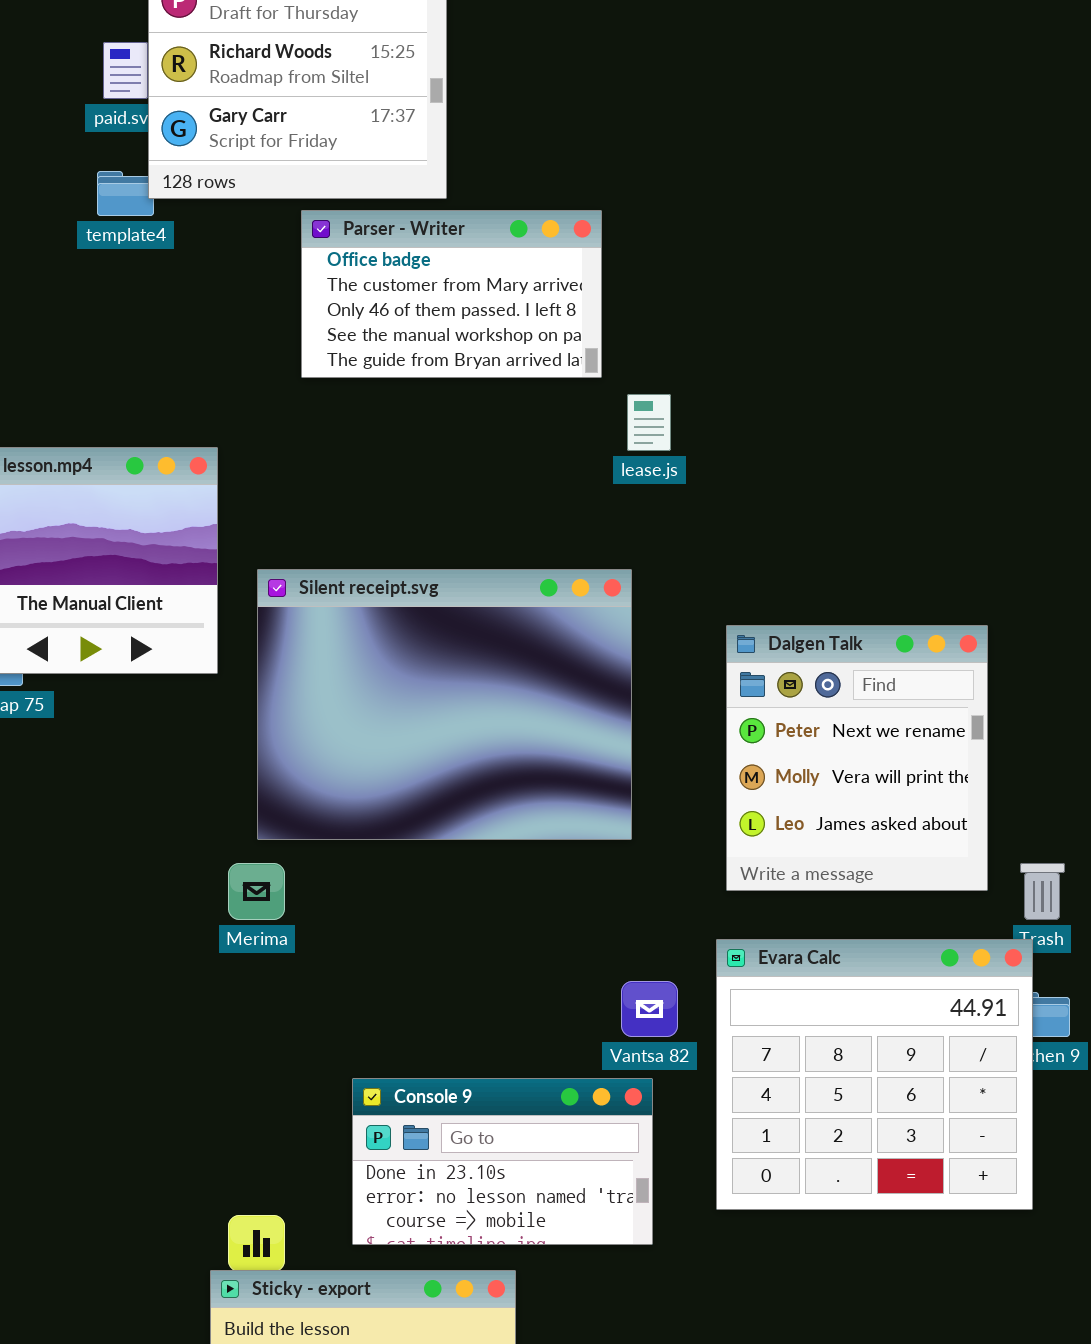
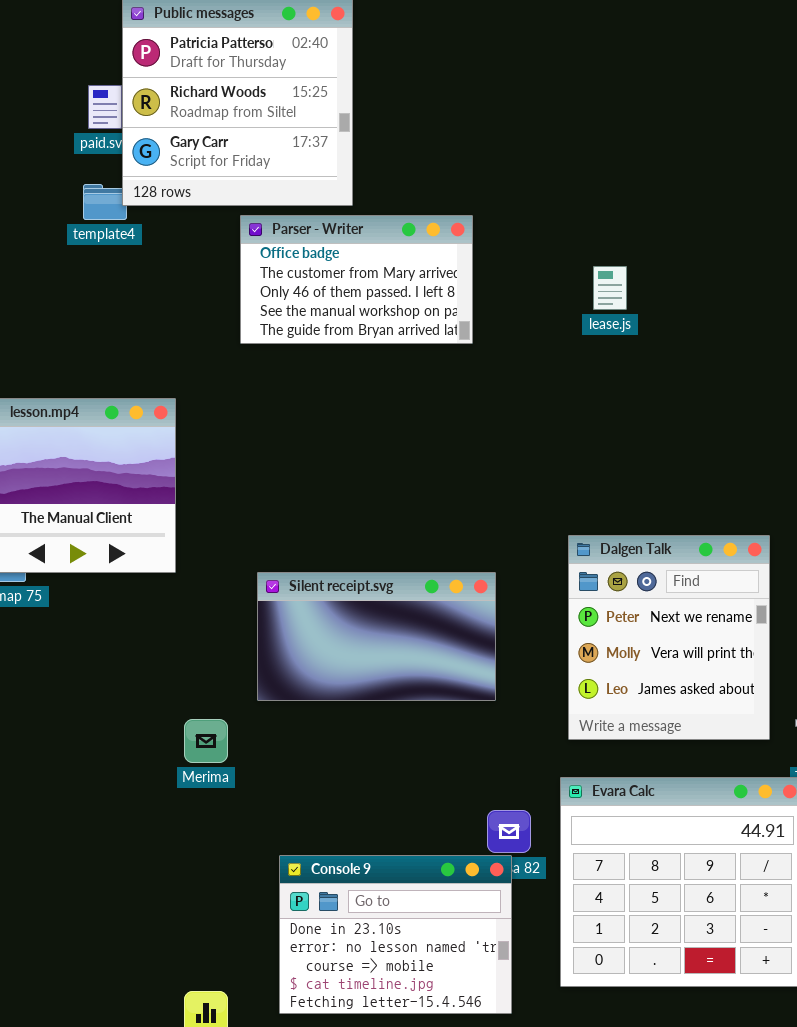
lease.js: [627,394,671,451] -> [593,266,627,310], moved
Silent receipt.svg: [257,569,632,840] -> [257,572,496,701], resized
Console 9: [352,1078,653,1245] -> [279,855,512,1014], resized

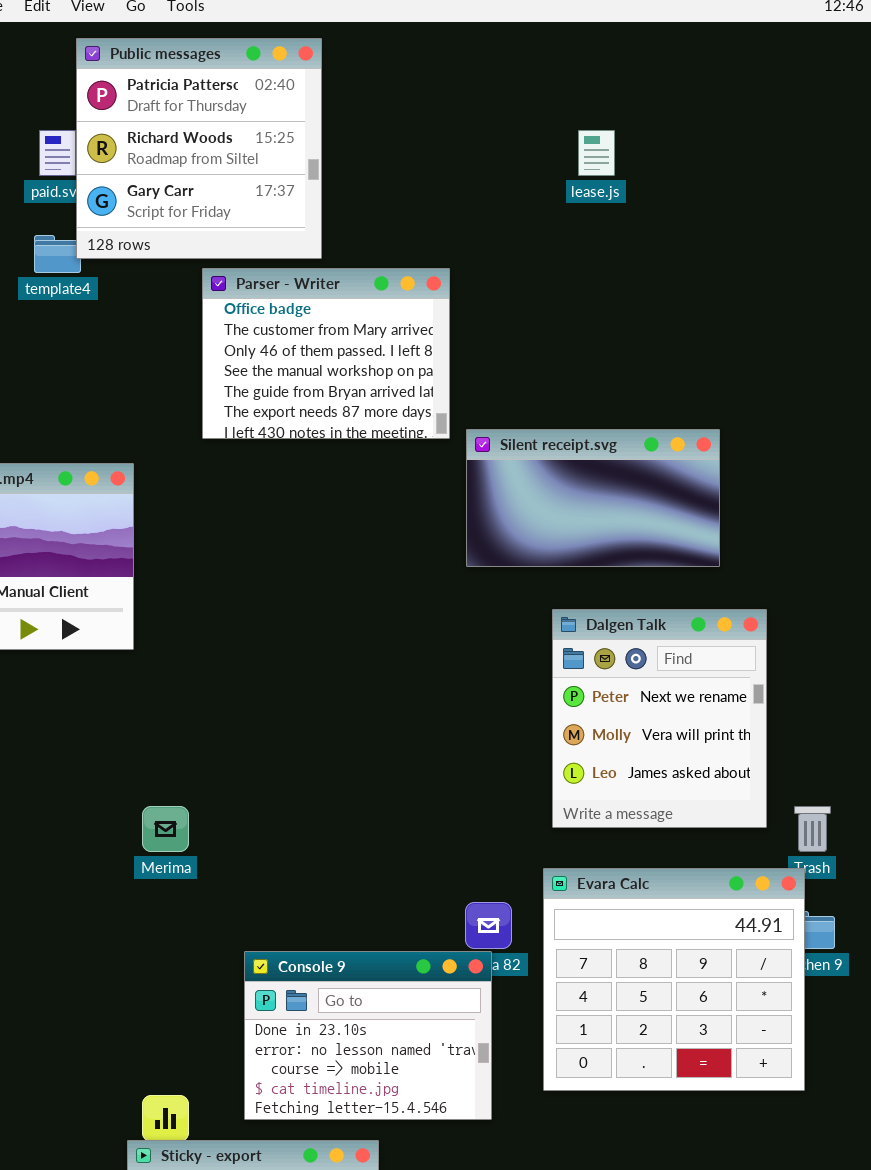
Parser - Writer: [240,215,473,344] -> [202,268,450,439], resized
lease.js: [593,266,627,310] -> [578,130,615,176], moved
Silent receipt.svg: [257,572,496,701] -> [466,429,720,567], moved

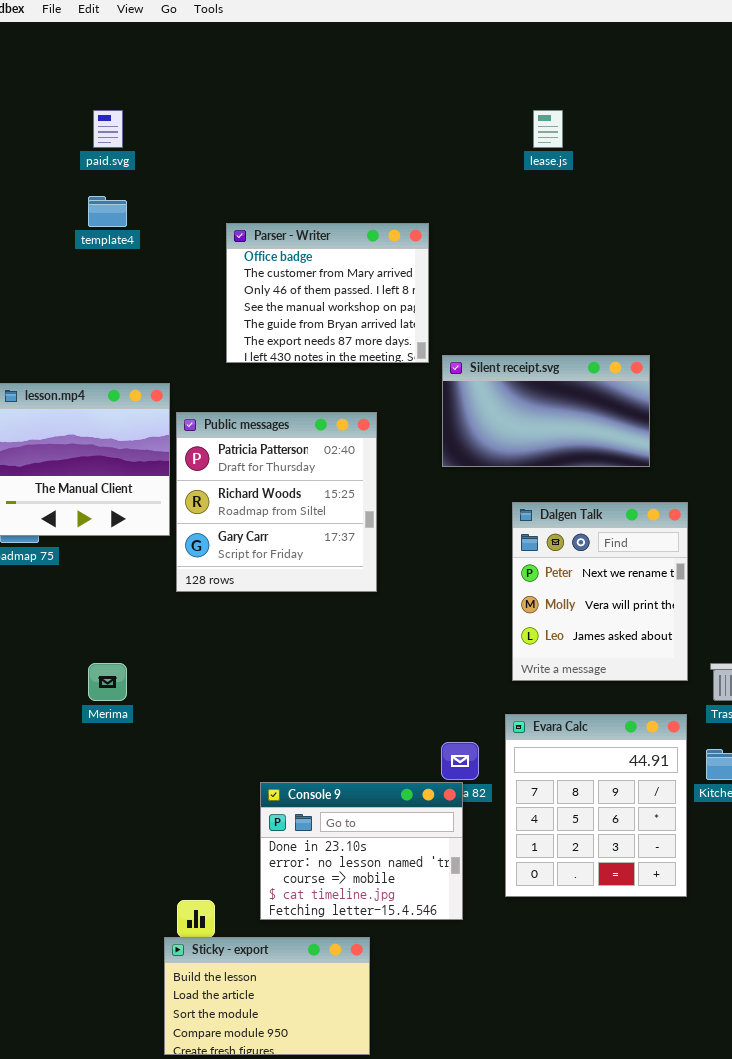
Public messages: [76,38,322,259] -> [176,412,377,592], moved
Merima: [142,806,189,852] -> [88,663,127,701], moved
Evara Calc: [543,868,805,1091] -> [505,714,687,897], resized

